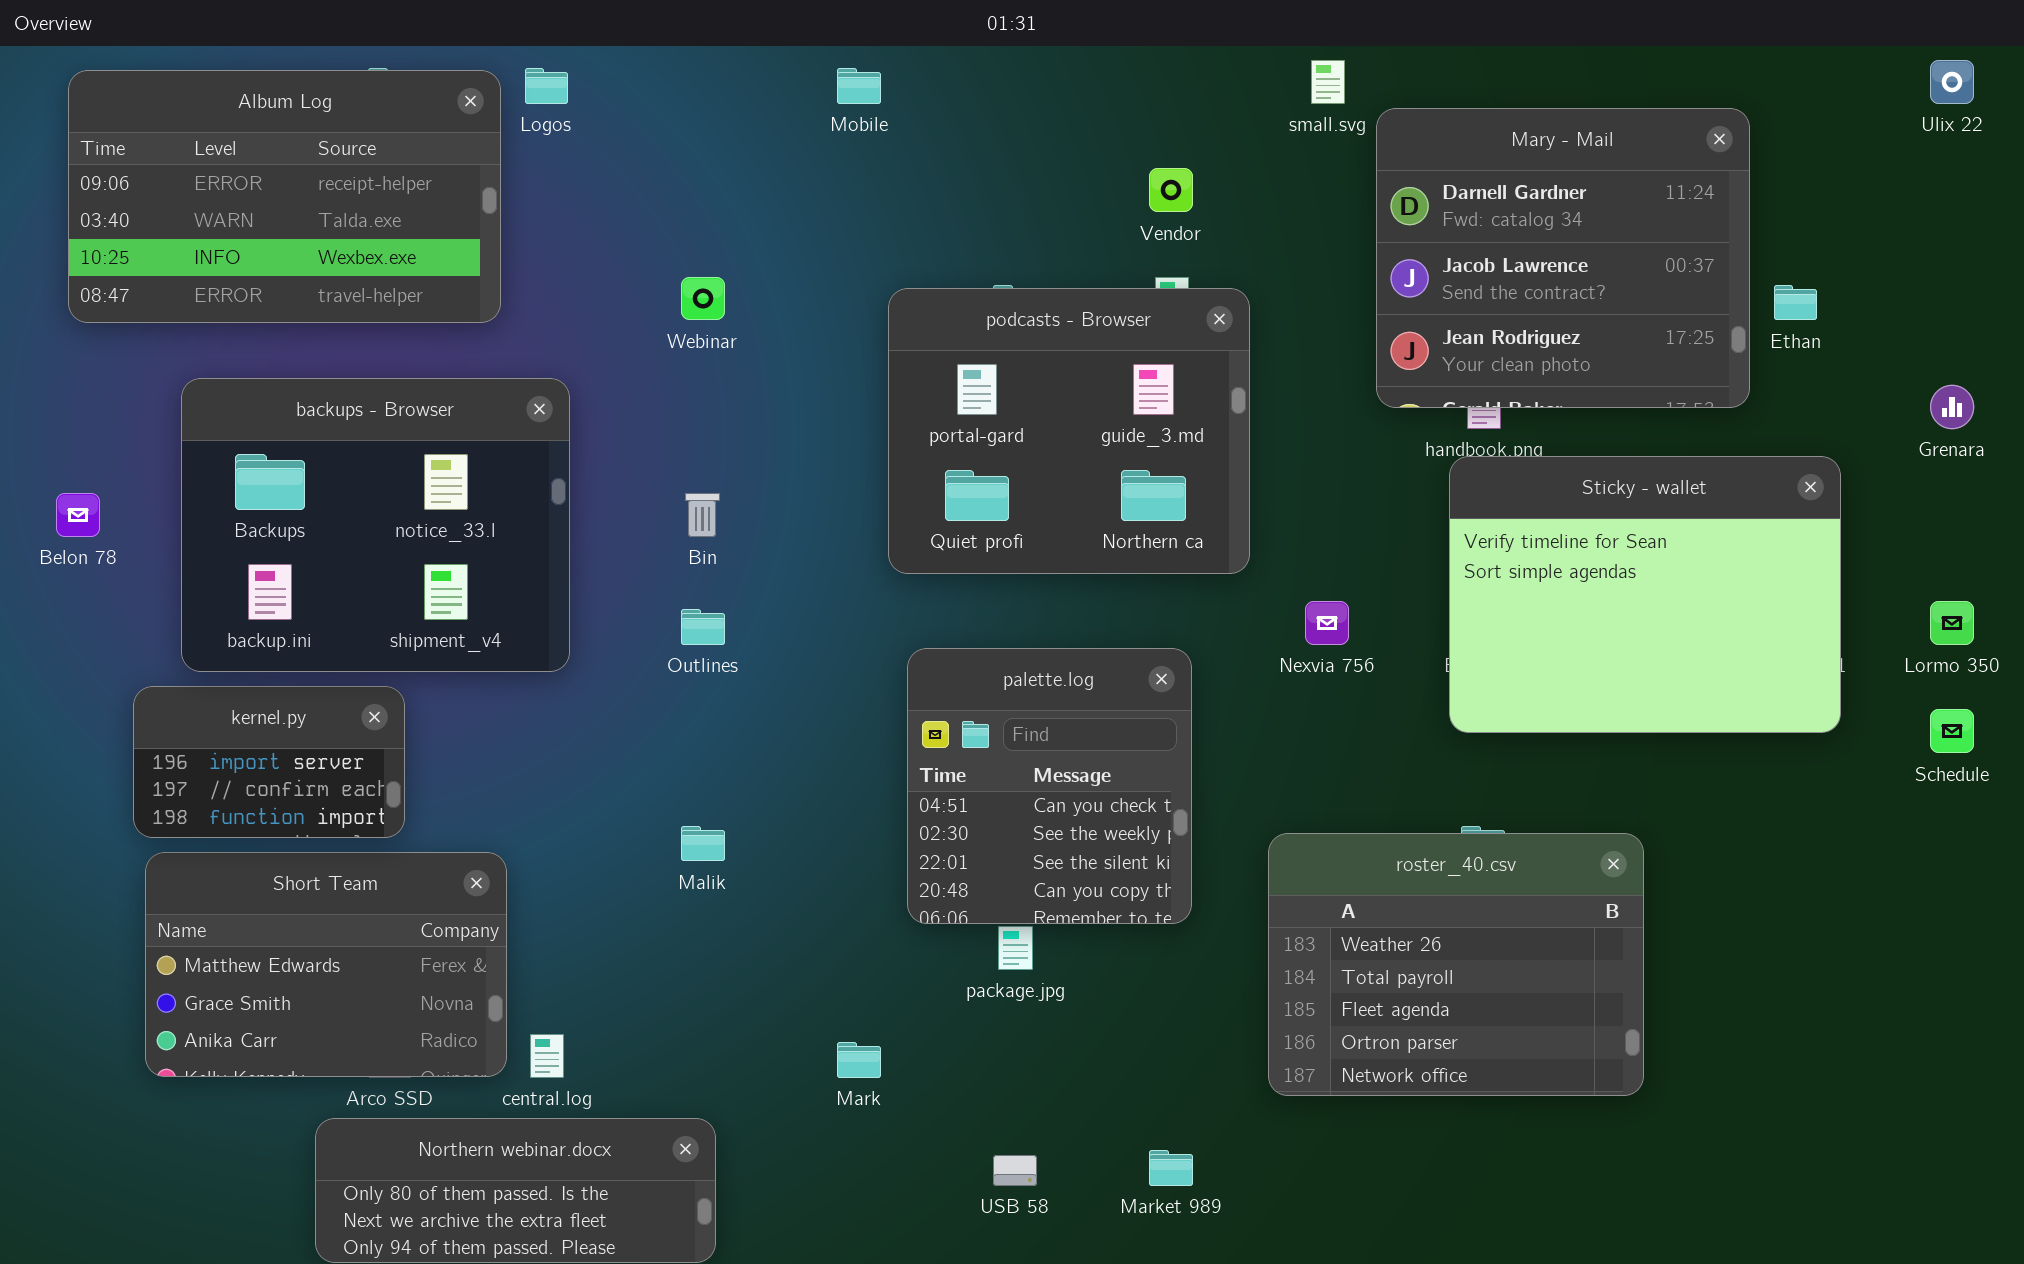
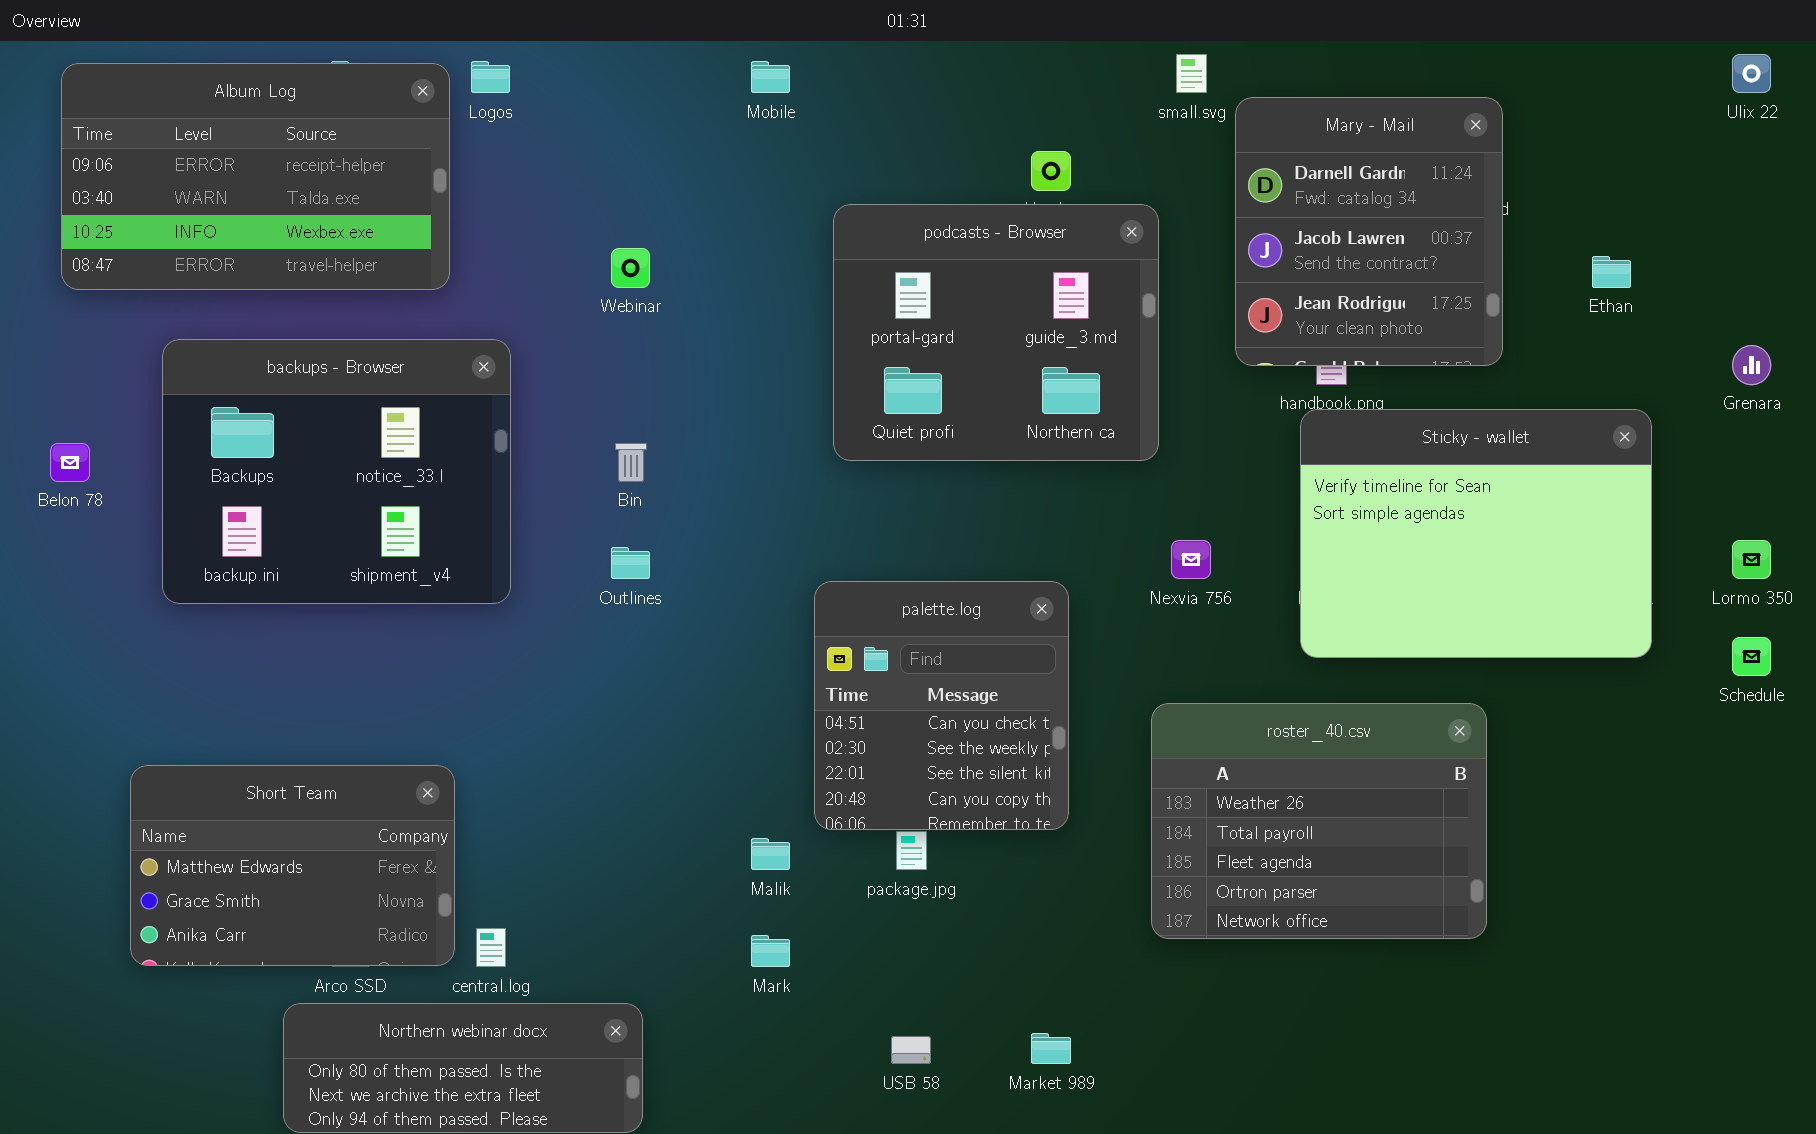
Mary - Mail: [1376,108,1750,408] -> [1235,97,1503,366], resized
podcasts - Browser: [888,288,1250,574] -> [833,204,1159,461], moved
kernel.py: [133,686,405,838] -> none, closed
Malik: [681,826,725,861] -> [751,838,790,870], moved
roster_40.csv: [1268,833,1644,1096] -> [1151,703,1487,939], moved

